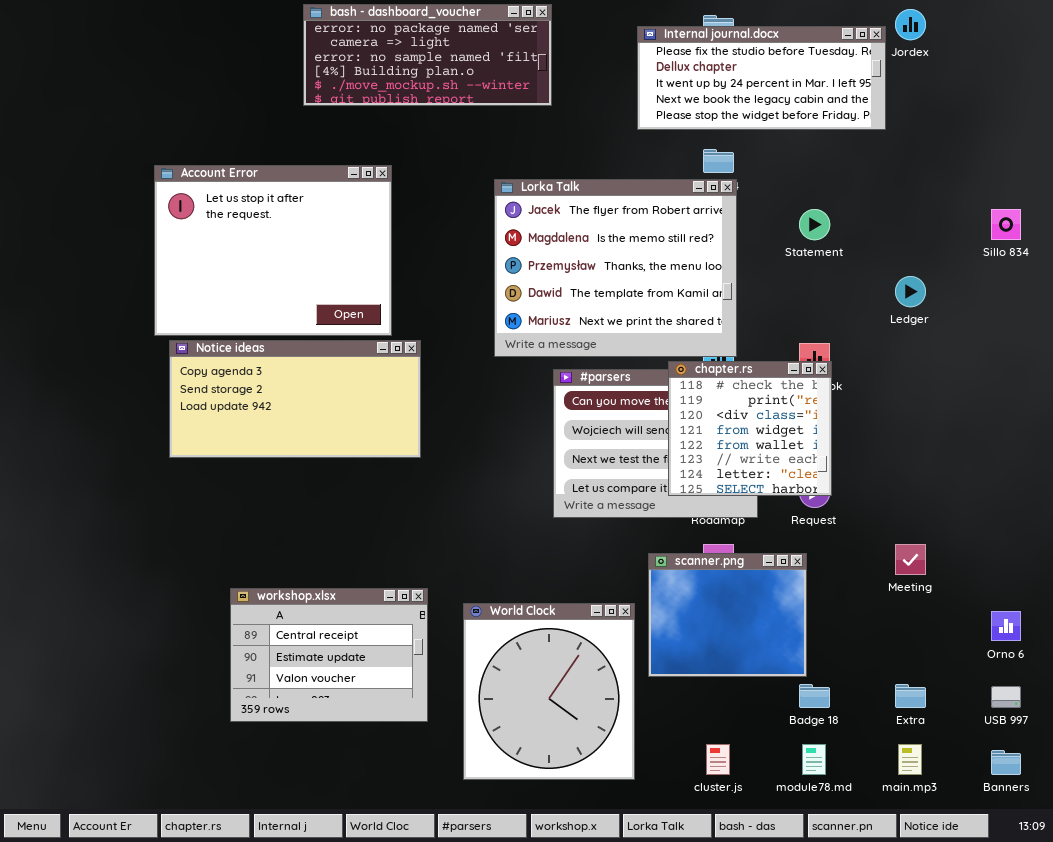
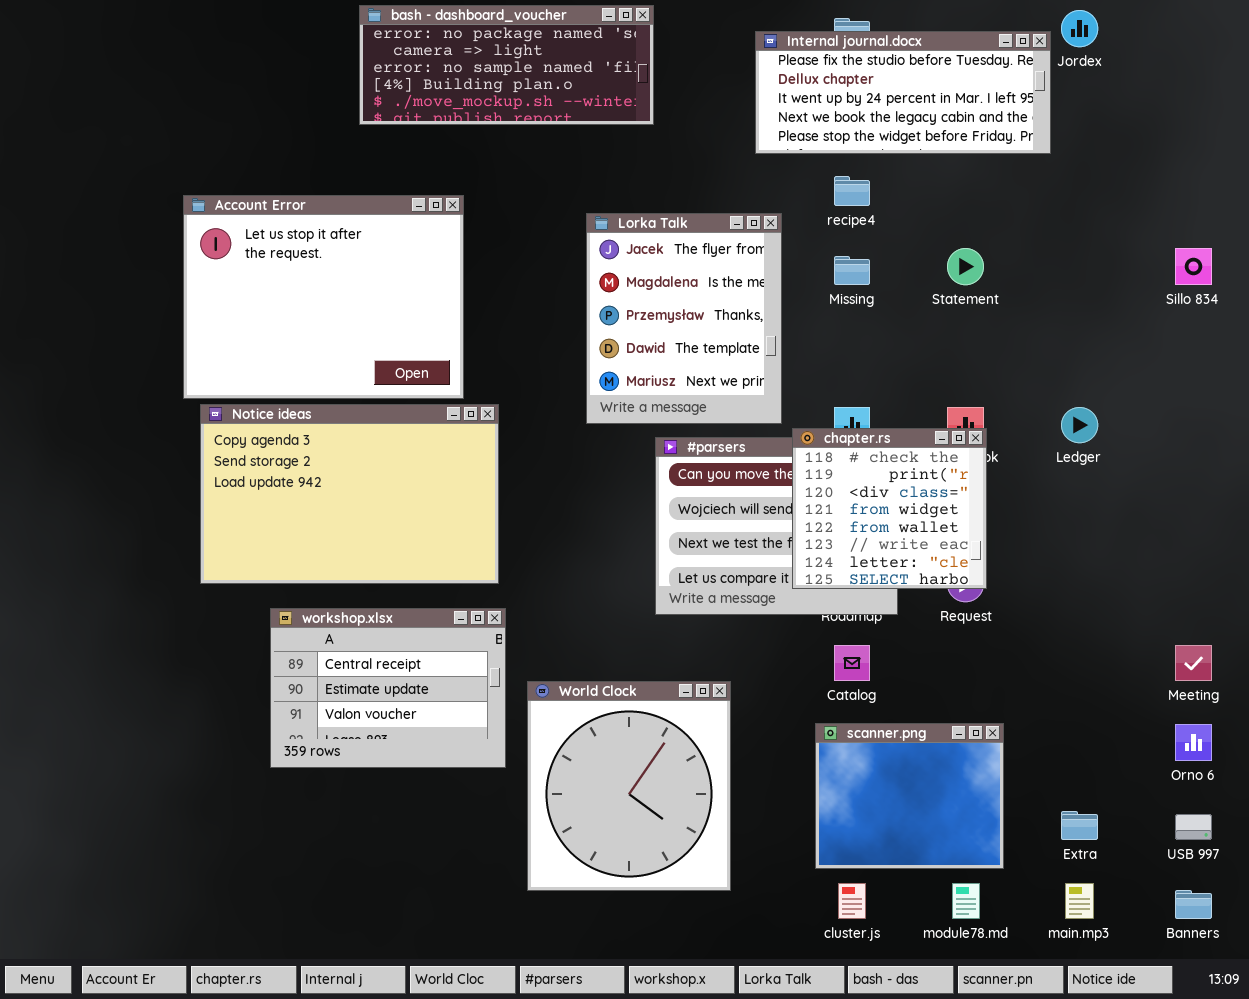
Lorka Talk: [494,179,737,357] -> [586,213,782,424], resized
Ledger: [895,276,926,307] -> [1061,407,1098,443], moved
Notice ideas: [169,340,421,458] -> [200,404,499,584], resized
Meeting: [895,544,926,575] -> [1175,645,1212,681], moved
scanner.png: [648,553,807,677] -> [815,723,1004,869], moved
workshop.xlsx: [230,588,428,722] -> [270,608,506,768], moved
World Clock: [463,603,635,780] -> [527,681,731,891], moved

